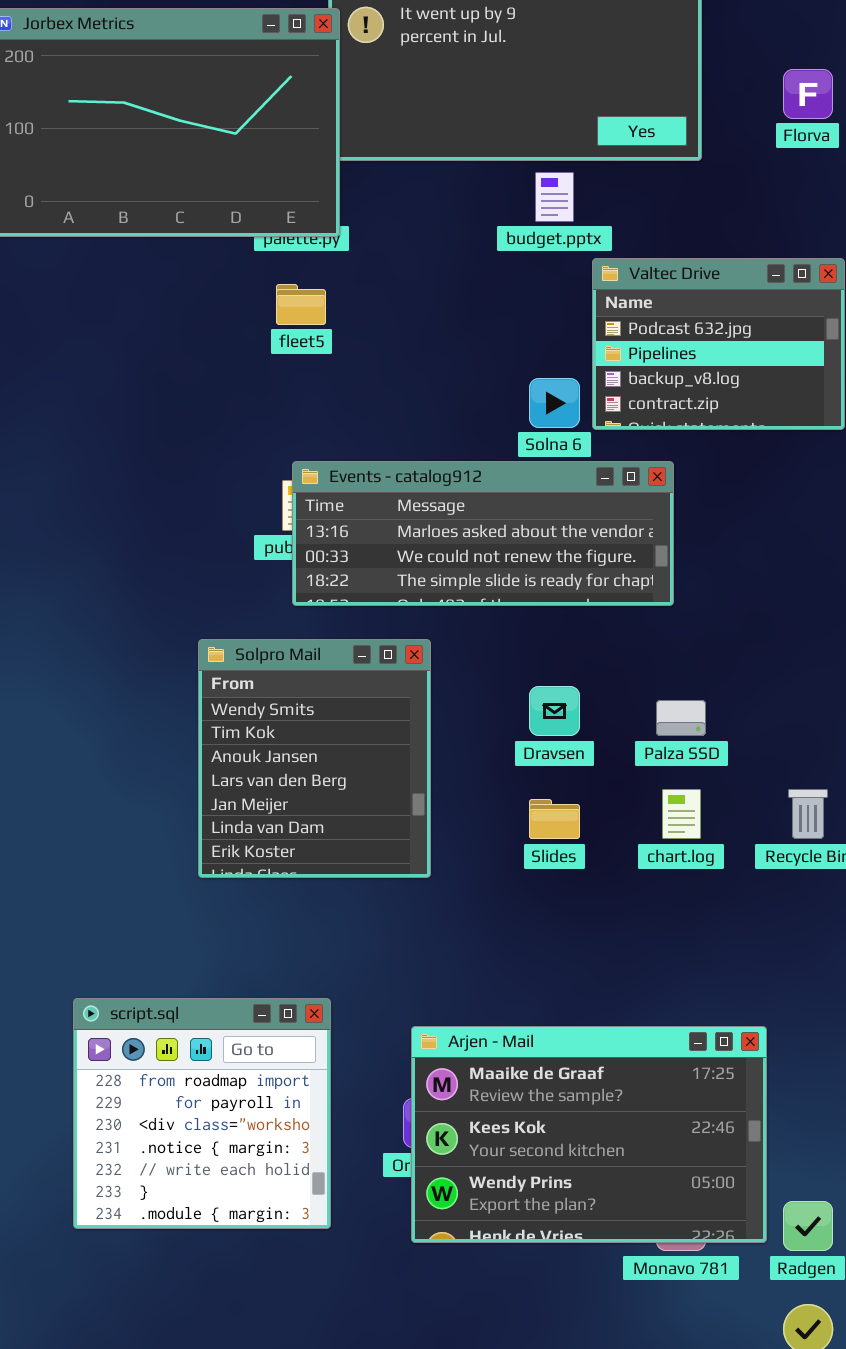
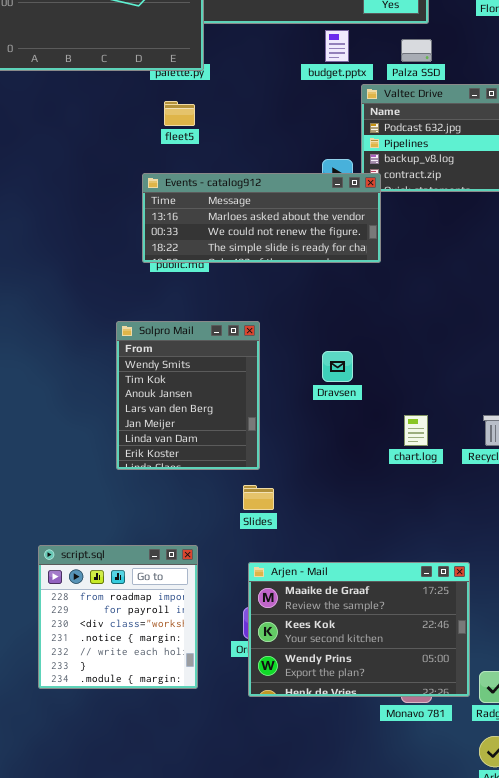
Events - catalog912: [292,461,674,606] -> [142,173,381,263], moved
Palza SSD: [656,700,706,736] -> [401,39,432,62], moved
Slides: [529,799,580,839] -> [243,485,274,510], moved

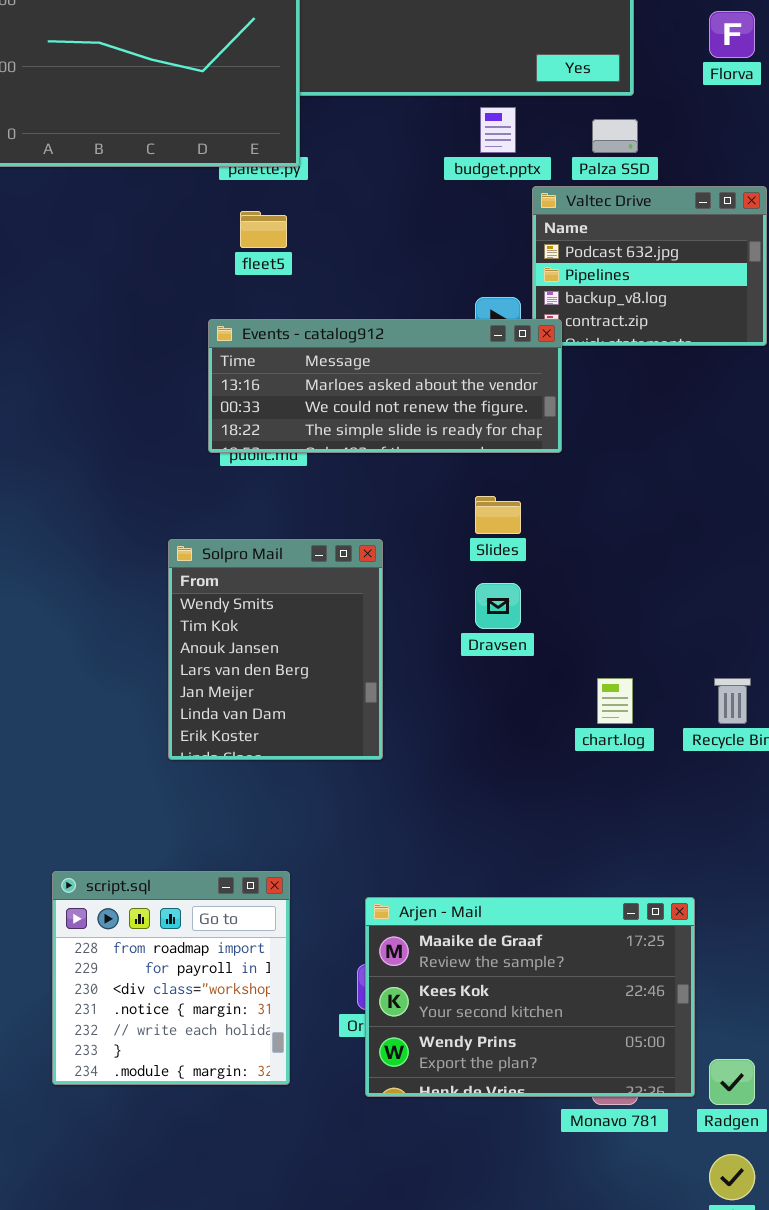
Slides: [243,485,274,510] -> [475,496,521,534], moved

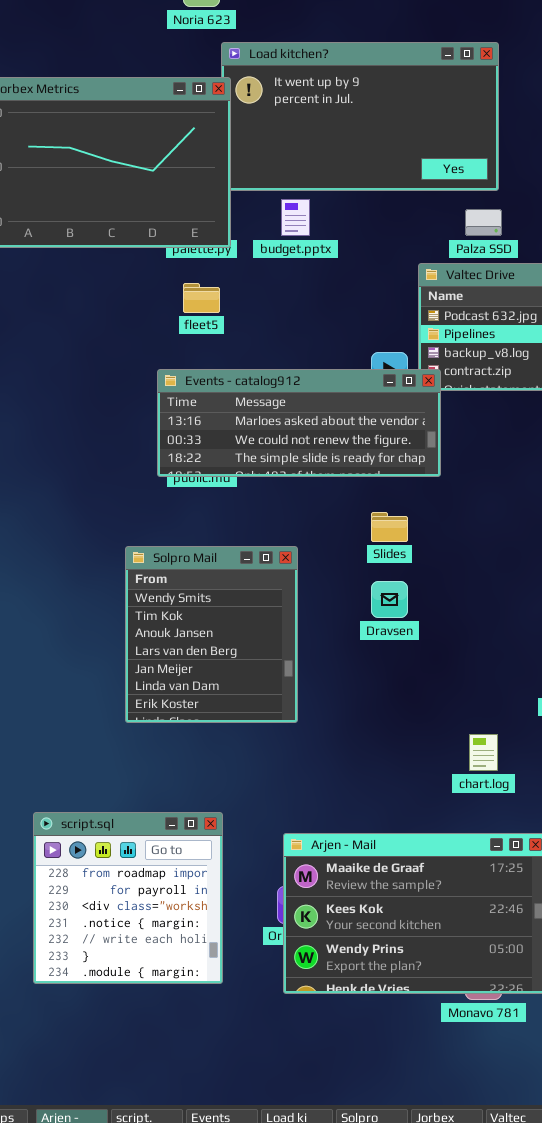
budget.pptx: [480,107,516,153] -> [281,199,310,236], moved
chart.log: [597,678,633,724] -> [469,734,498,771], moved

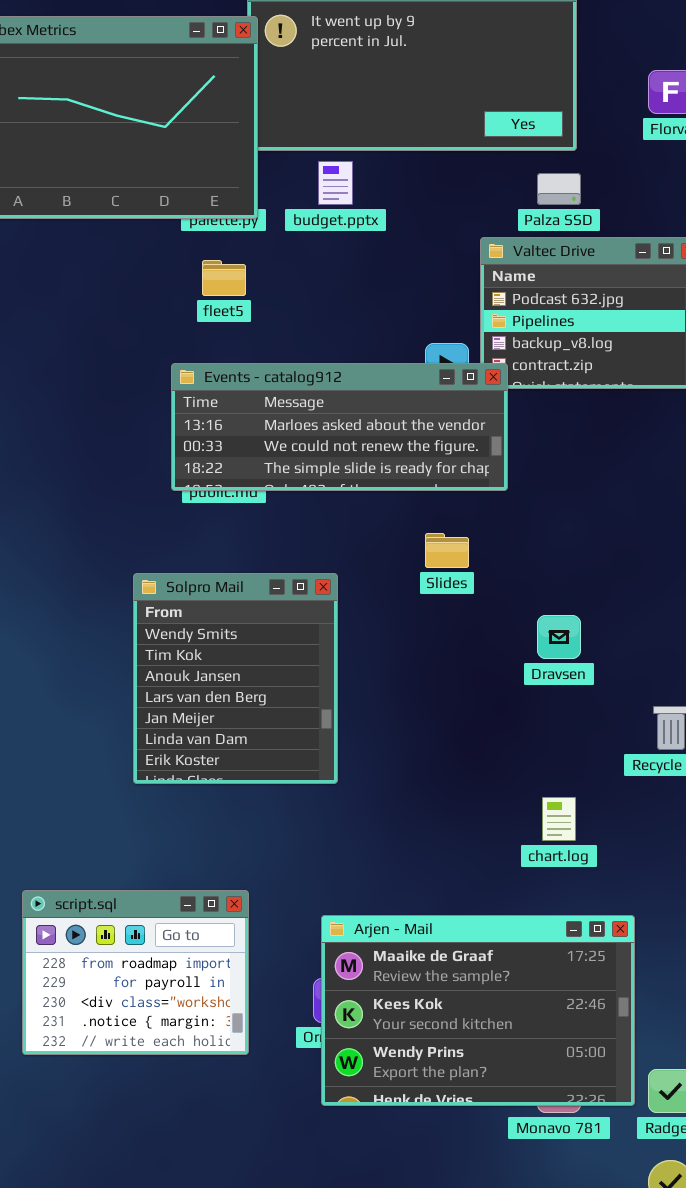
Dravsen: [371,581,408,618] -> [537,615,581,659], moved
script.sql: [33,812,223,984] -> [22,890,249,1055], resized

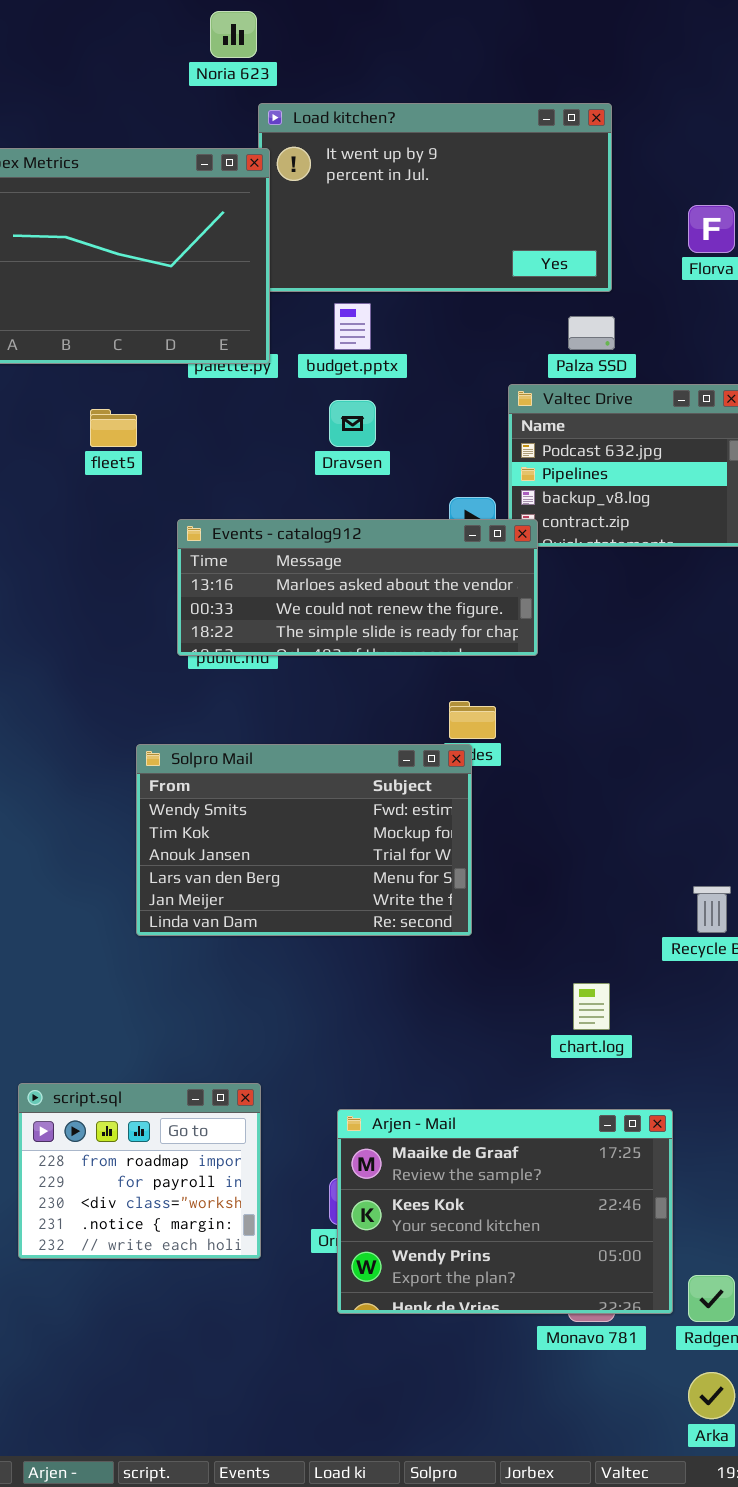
fleet5: [202,260,246,296] -> [90,409,137,447], moved
Solpro Mail: [133,573,338,784] -> [136,744,472,936], resized
Dravsen: [537,615,581,659] -> [329,400,376,447], moved

